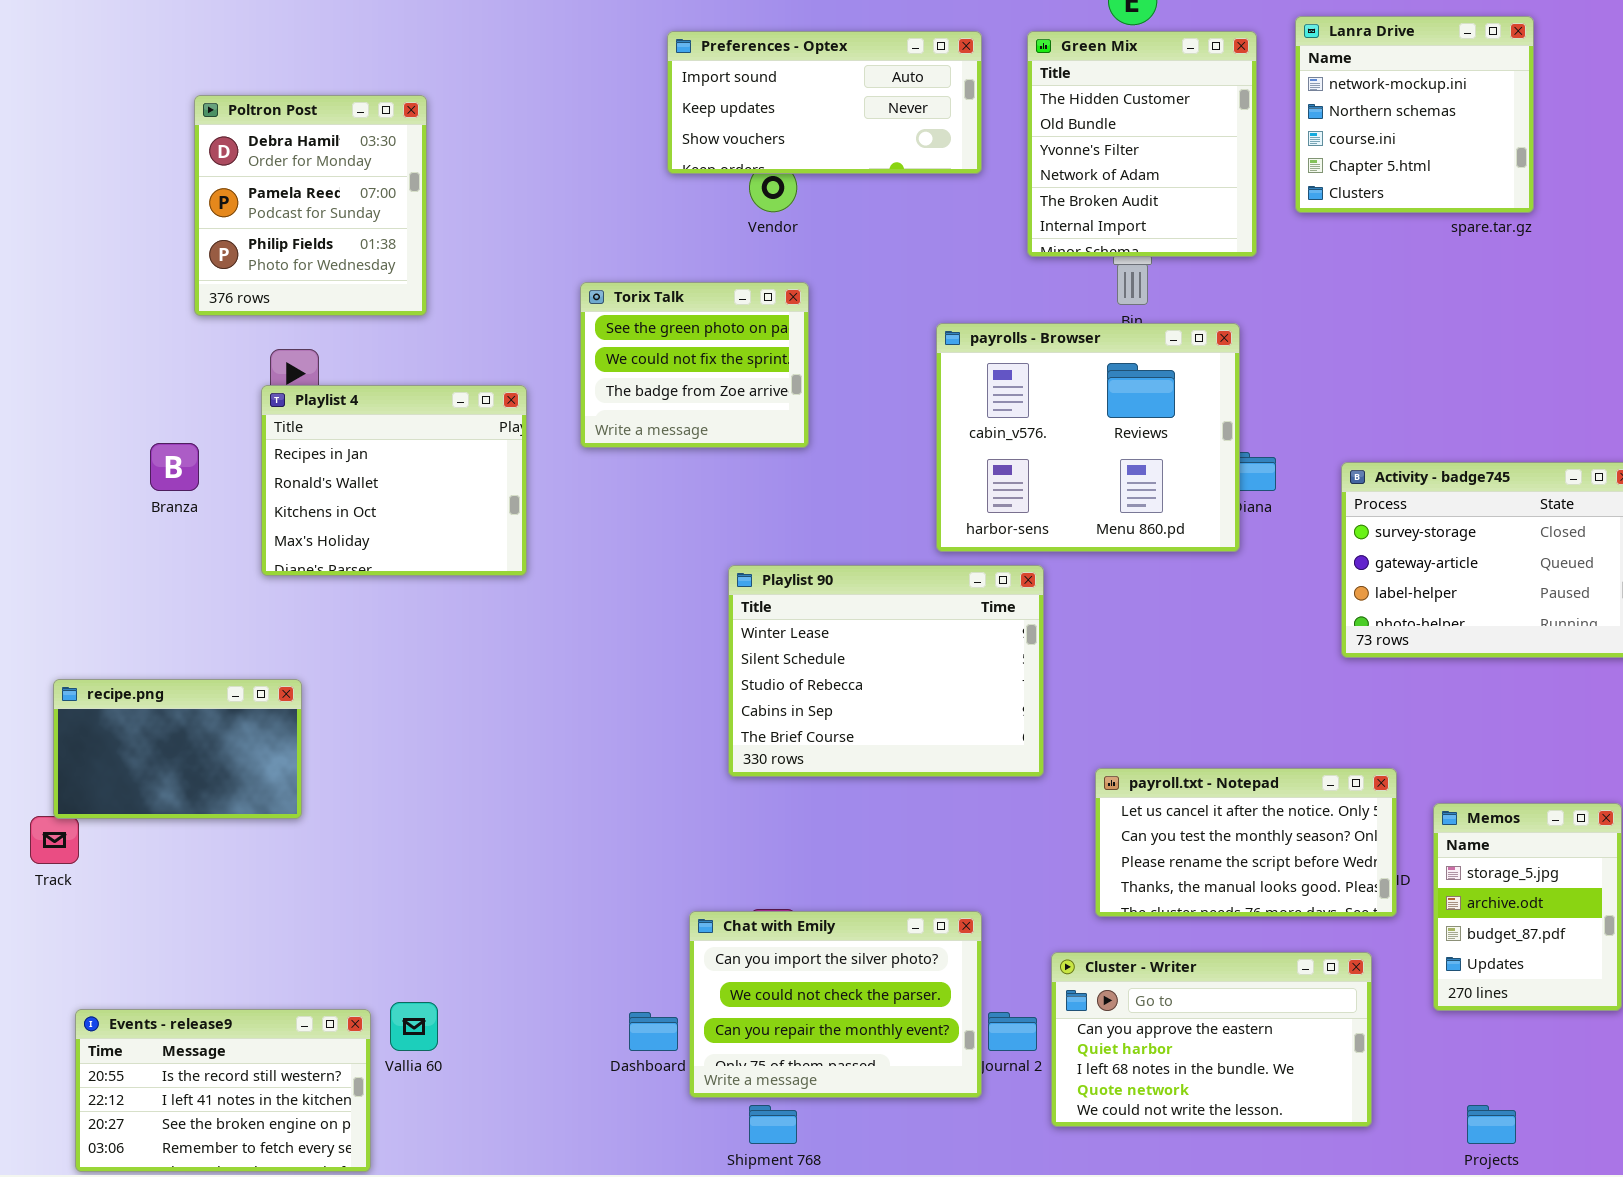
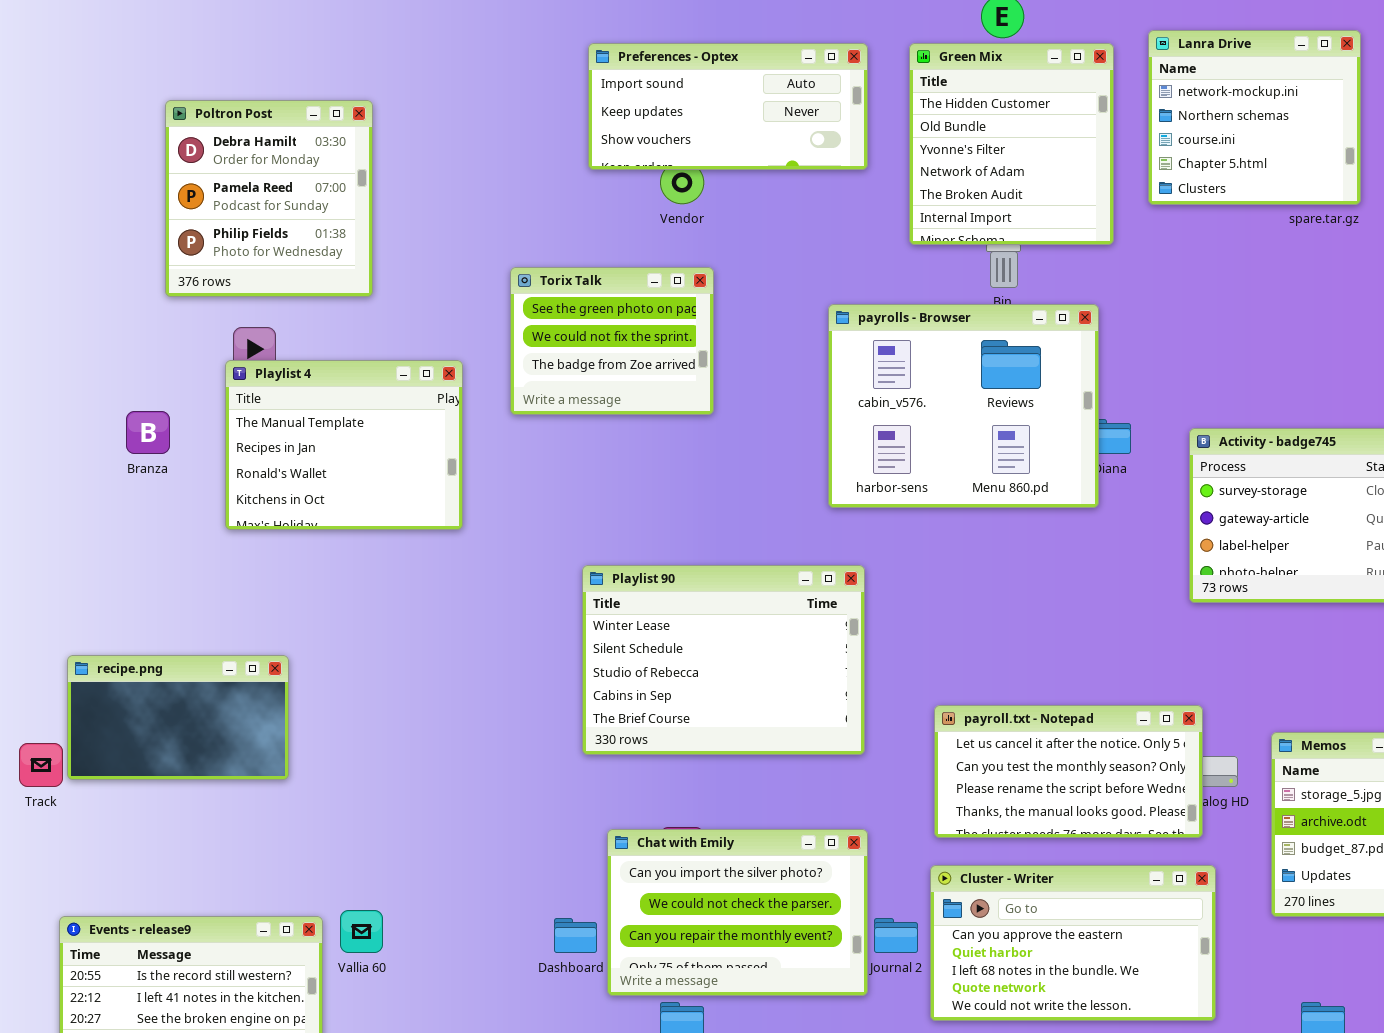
Playlist 4: [261,385,527,576] -> [225,360,463,530], scrolled up 1 row
Playlist 90: [728,565,1044,777] -> [582,565,865,755], moved
recipe.png: [53,679,302,819] -> [67,655,289,780], moved
payroll.txt - Notepad: [1095,768,1397,917] -> [934,705,1203,838], moved

